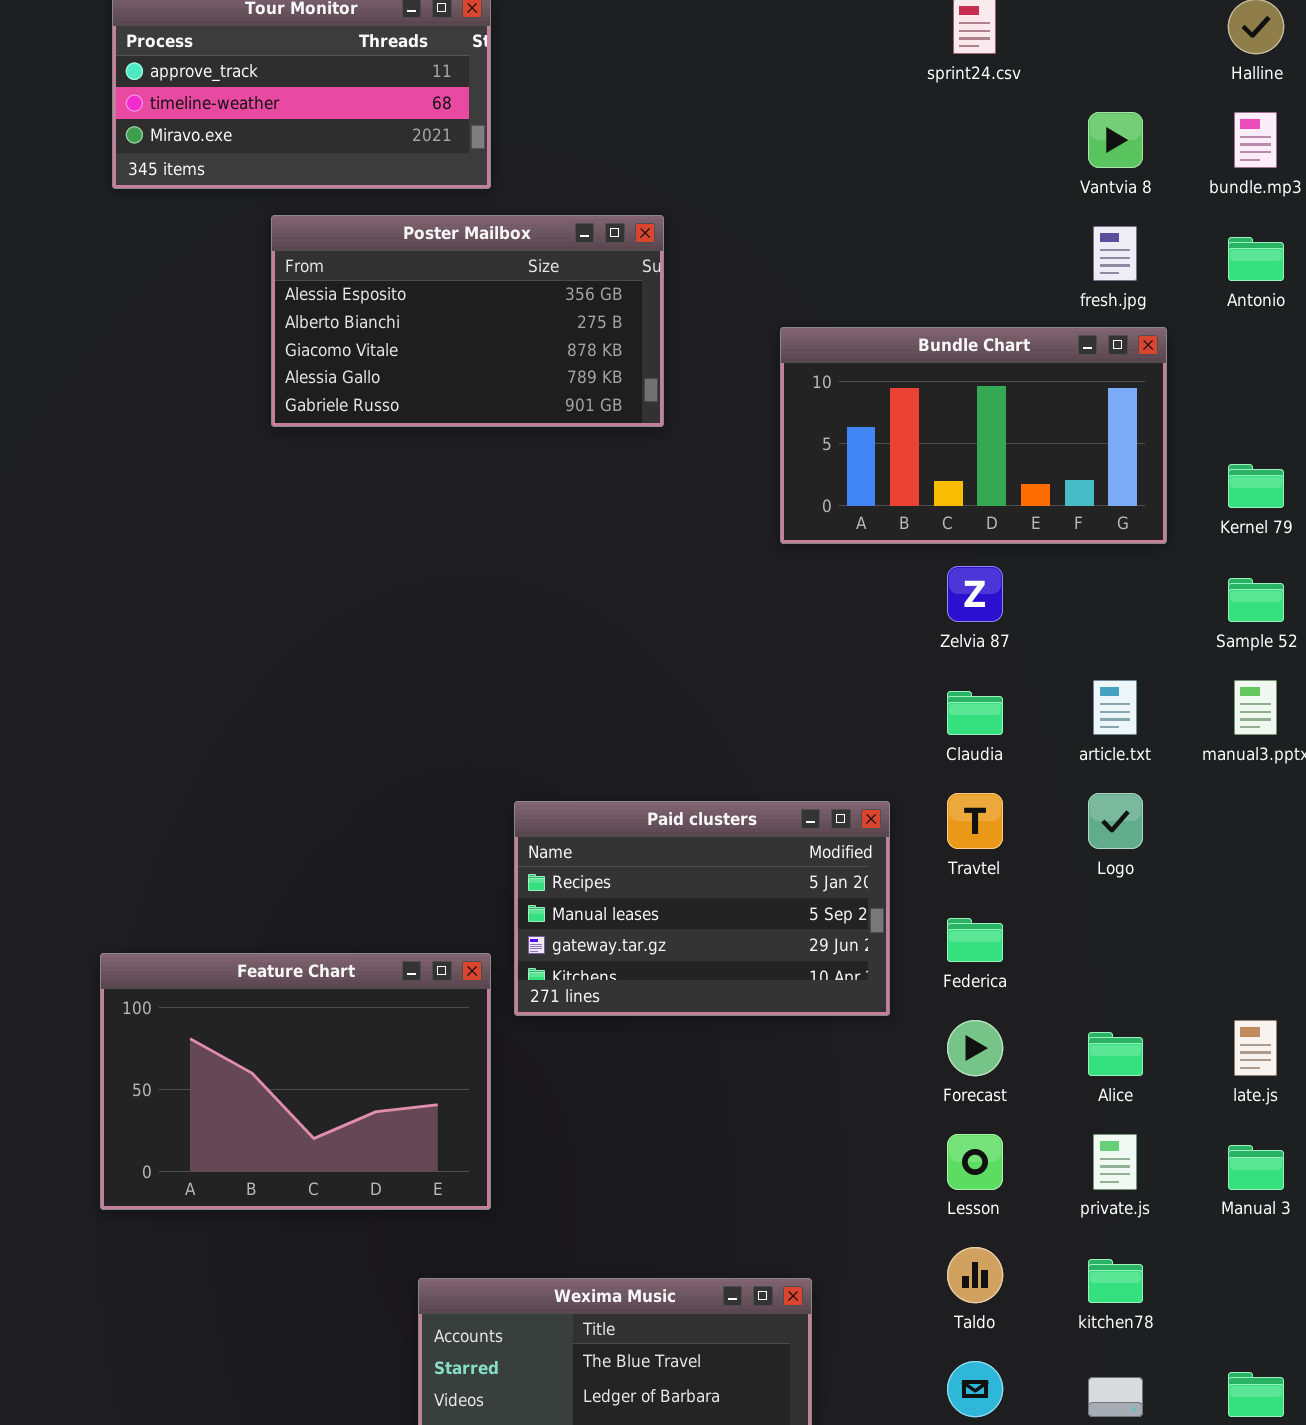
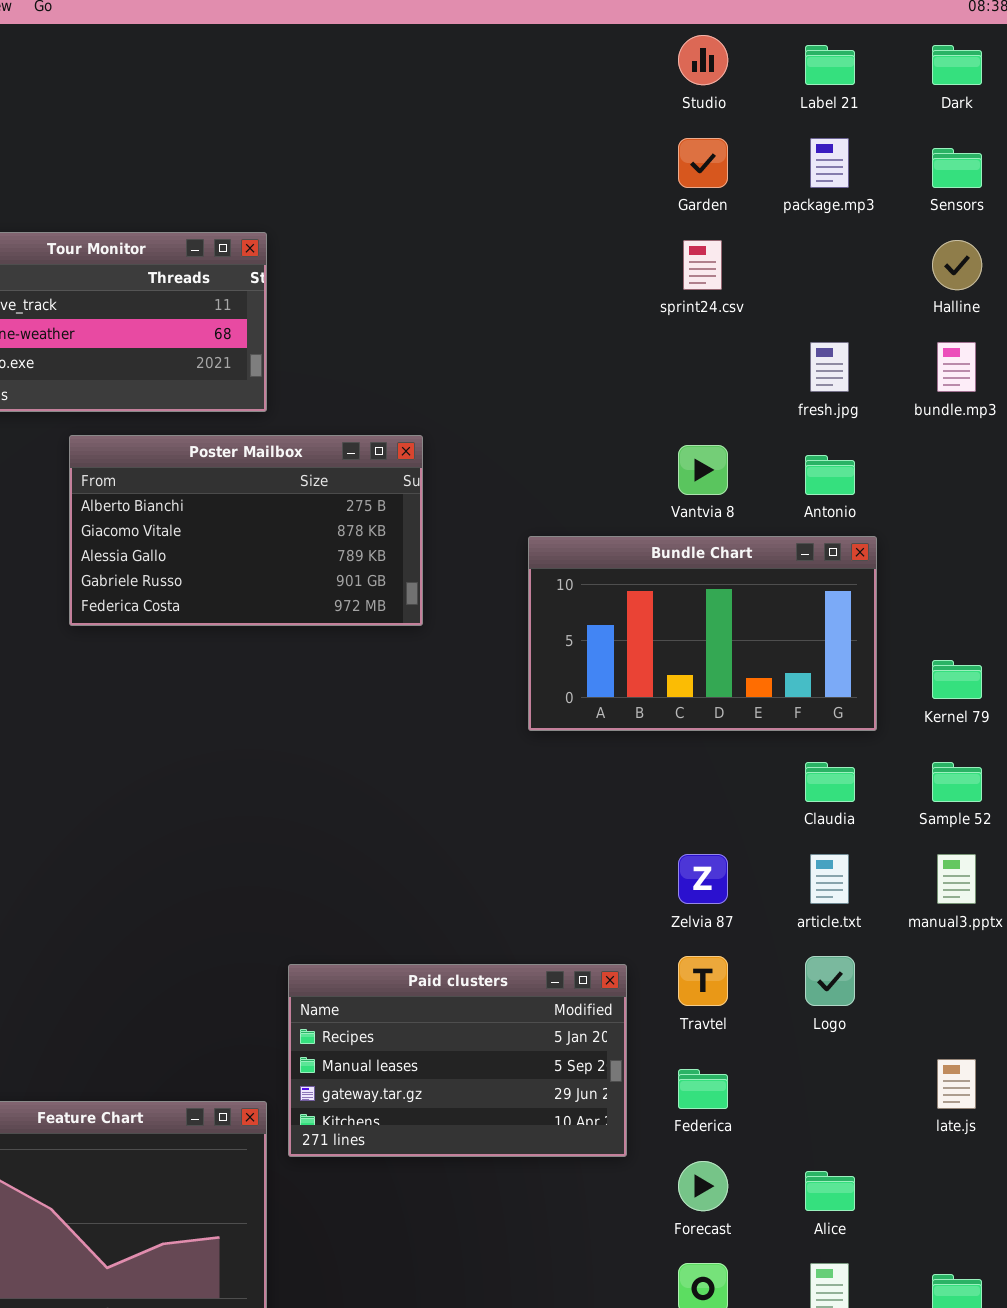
Vantvia 8: [1088,112,1143,168] -> [678,445,728,495], moved
Poster Mailbox: [271,215,664,427] -> [69,435,423,626], scrolled down 1 row
fresh.jpg: [1093,226,1137,281] -> [810,342,849,392], moved
Antonio: [1228,237,1284,281] -> [805,455,855,495], moved
Zelvia 87: [947,566,1003,622] -> [678,854,728,904], moved
Claudia: [947,691,1003,735] -> [805,762,855,802], moved
late.js: [1234,1020,1277,1076] -> [937,1059,976,1109], moved

